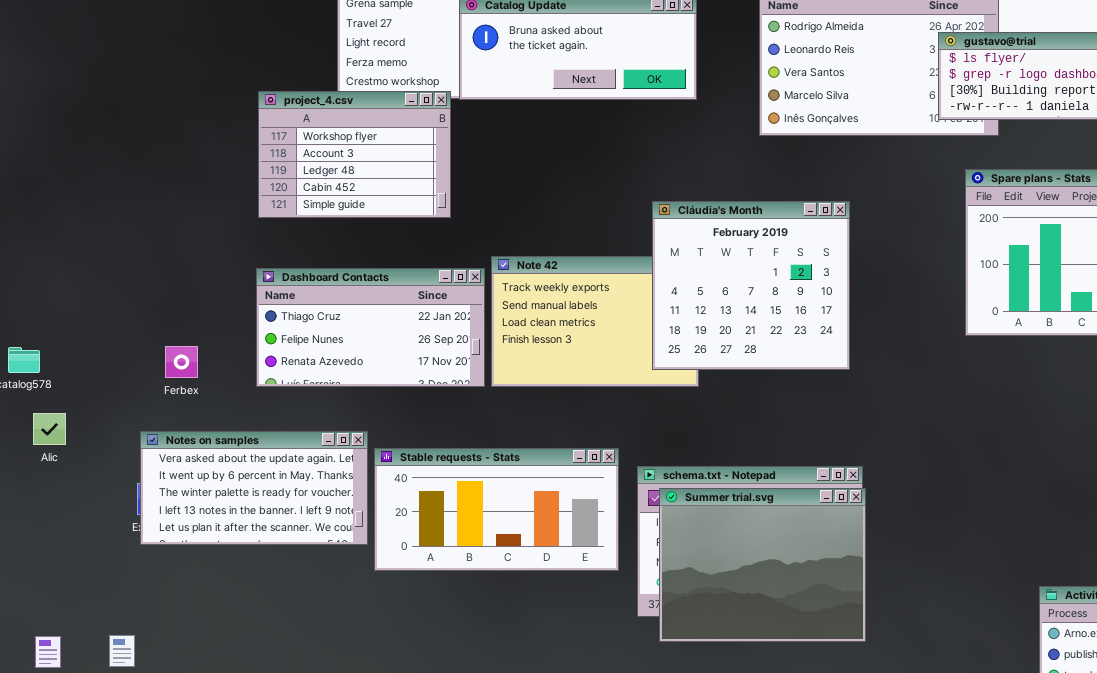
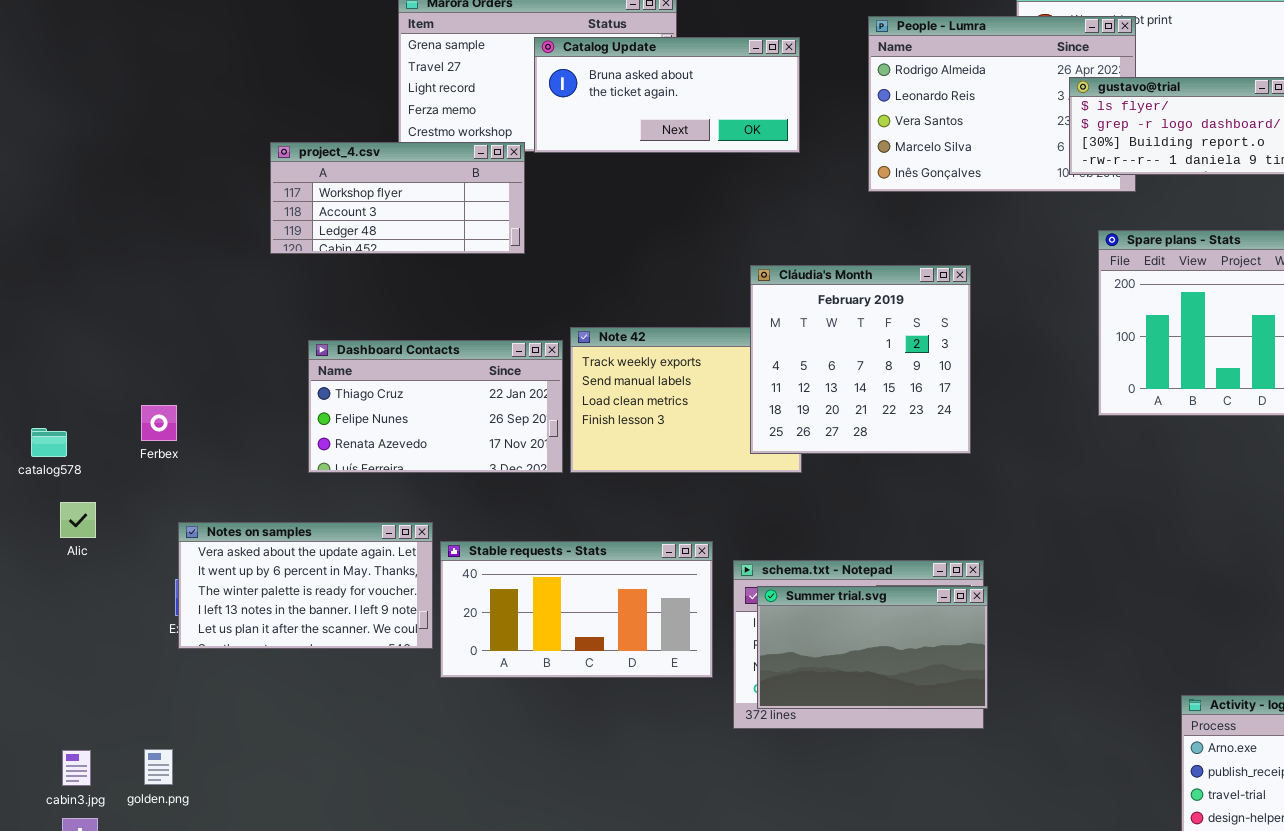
project_4.csv: [258,91,451,218] -> [270,142,525,254], resized
Ferbex: [165,346,198,378] -> [141,405,177,441], moved
Summer trial.svg: [659,488,866,642] -> [757,586,988,709], resized

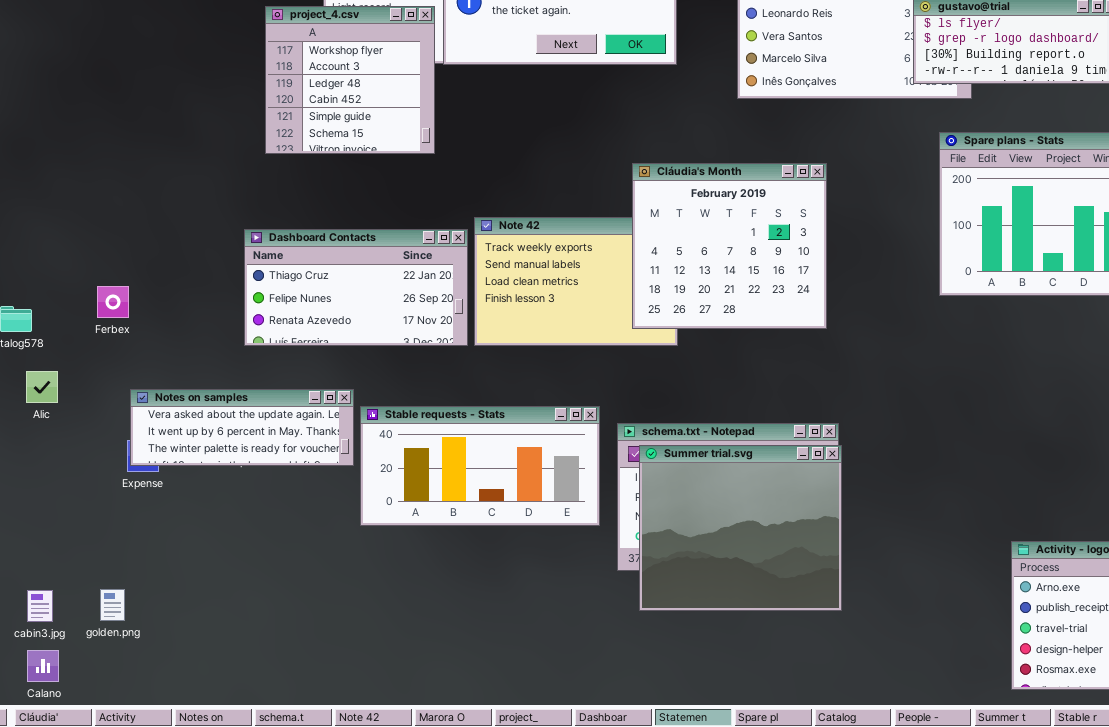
project_4.csv: [270,142,525,254] -> [265,6,435,154], resized
Notes on samples: [178,522,433,649] -> [130,389,354,466], resized
Summer trial.svg: [757,586,988,709] -> [639,445,842,611], resized

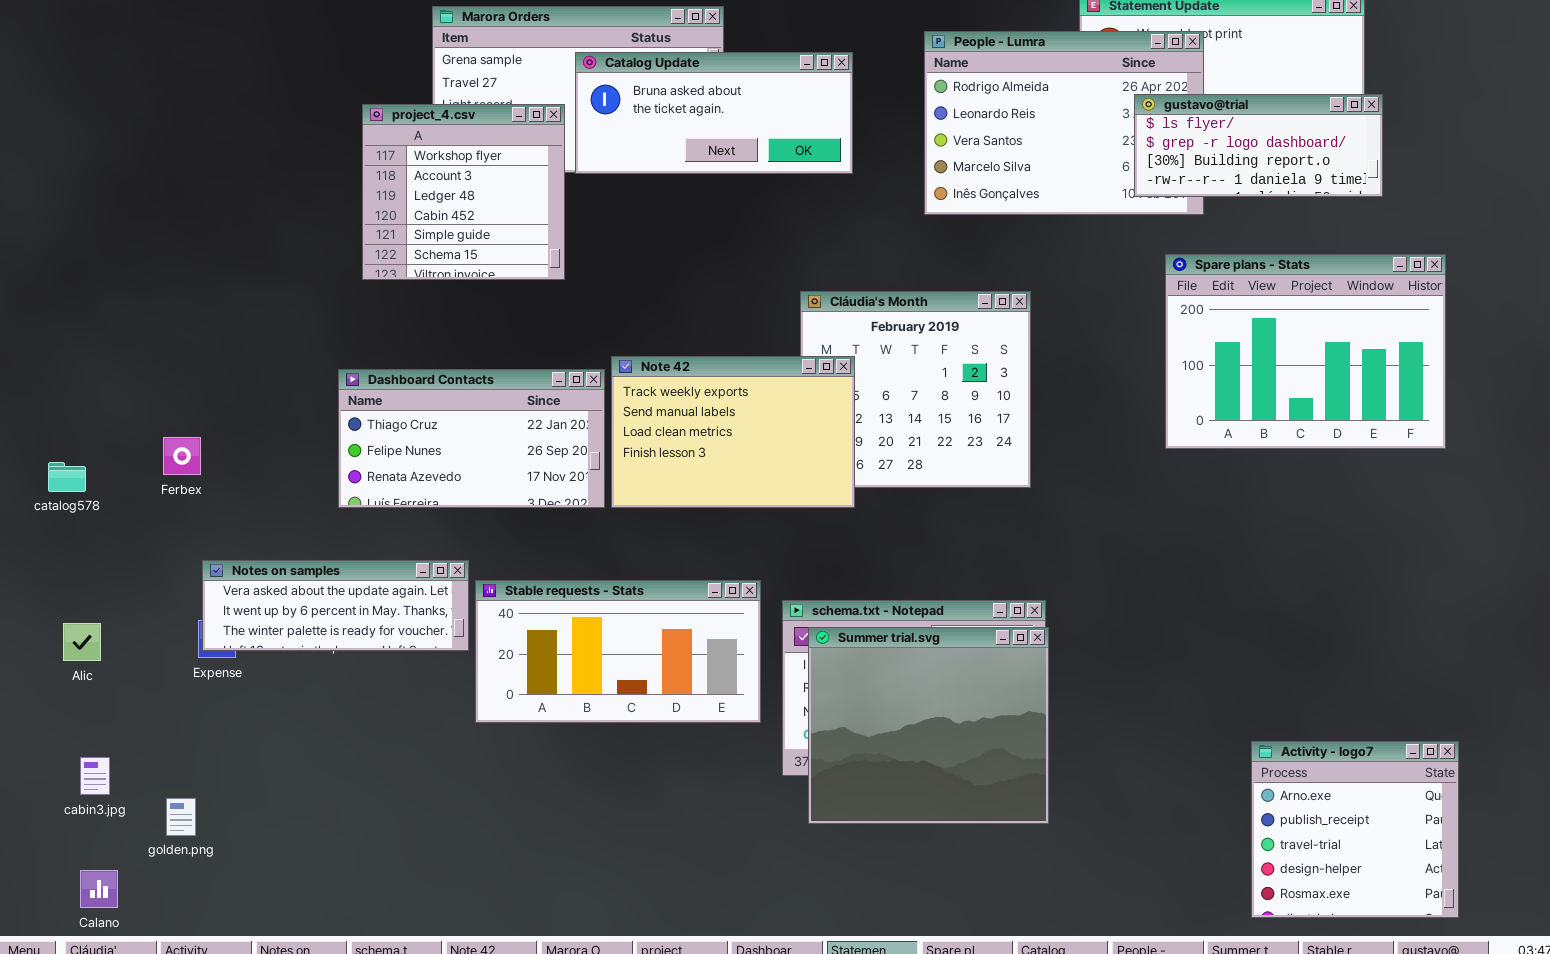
Note 42: [474,217,678,346] -> [611,356,855,508], raised
Alic: [26,371,58,403] -> [63,623,101,661], moved
cabin3.jpg: [27,590,53,622] -> [80,757,110,795], moved

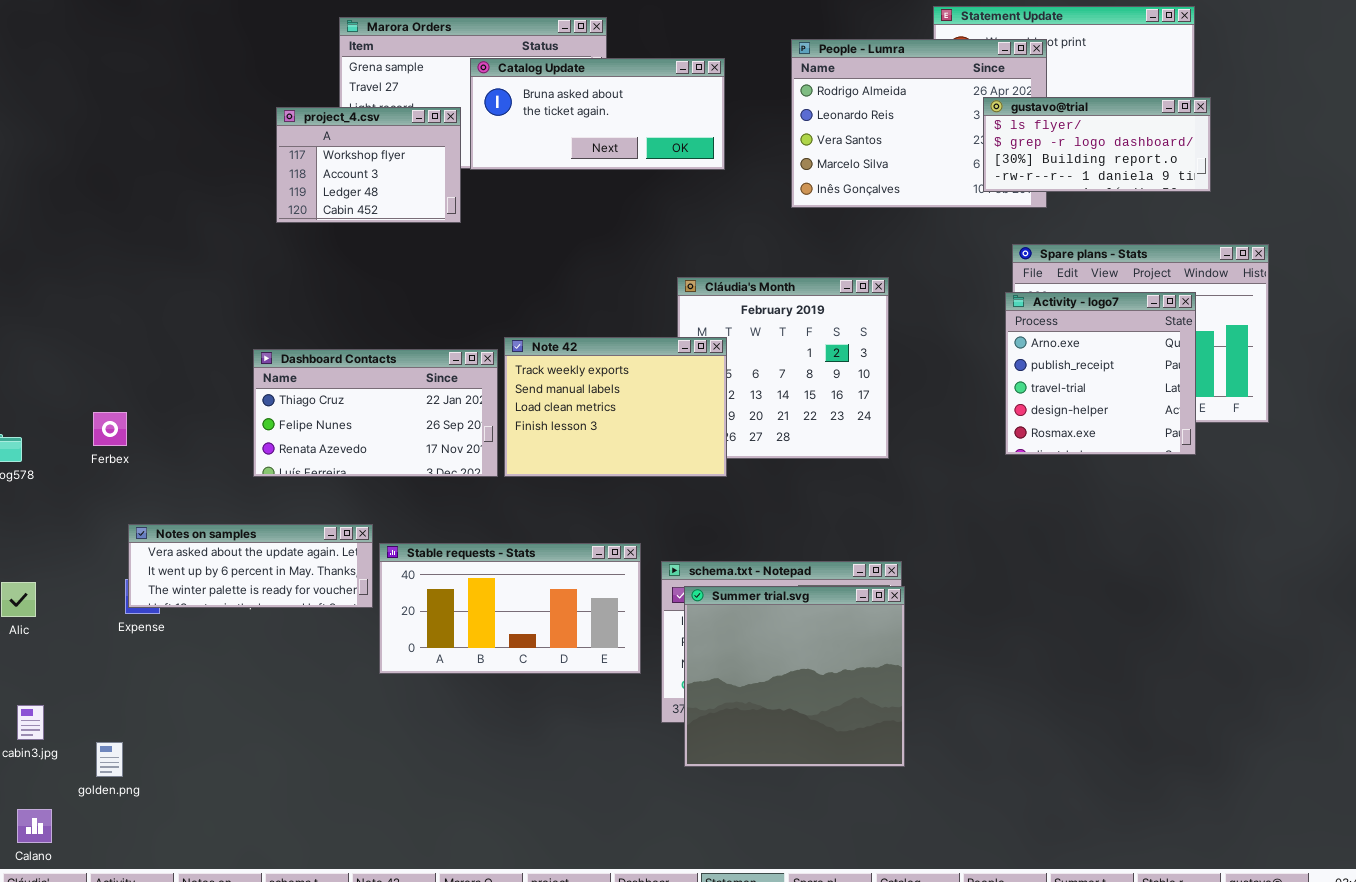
project_4.csv: [362,104,565,280] -> [276,107,461,223], resized
Activity - logo7: [1251,741,1459,918] -> [1005,292,1196,455], moved

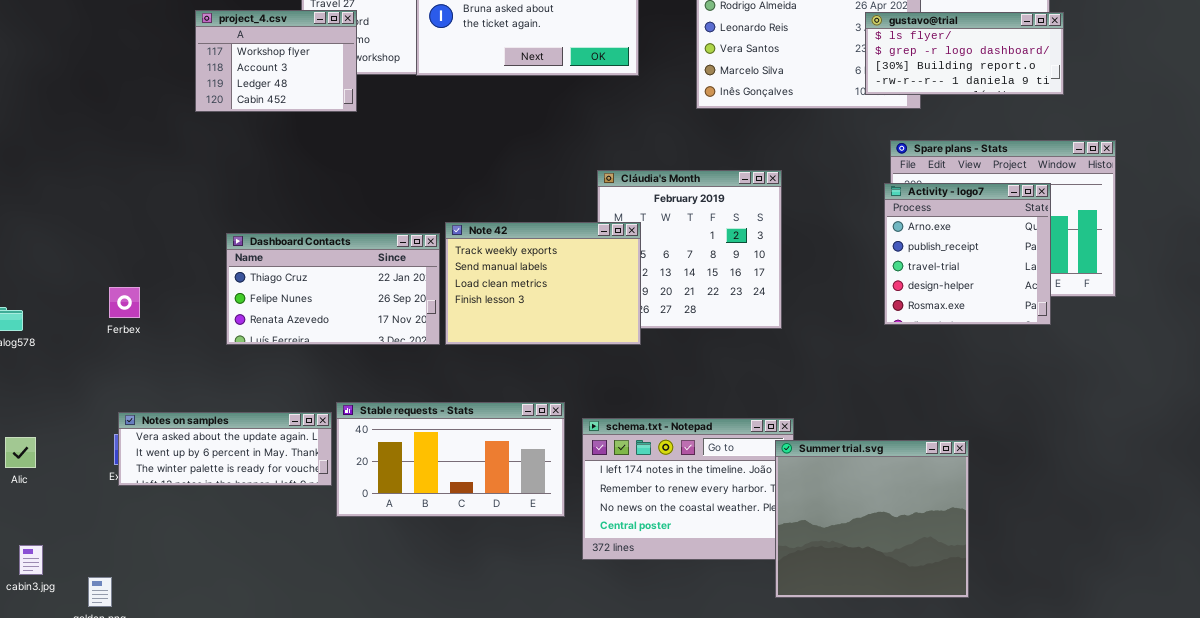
project_4.csv: [276,107,461,223] -> [195,10,357,112], moved
Ferbex: [93,412,127,446] -> [109,287,140,318], moved
Notes on samples: [128,524,373,608] -> [118,412,332,486], moved
Summer trial.svg: [684,586,905,767] -> [775,440,969,598], moved

